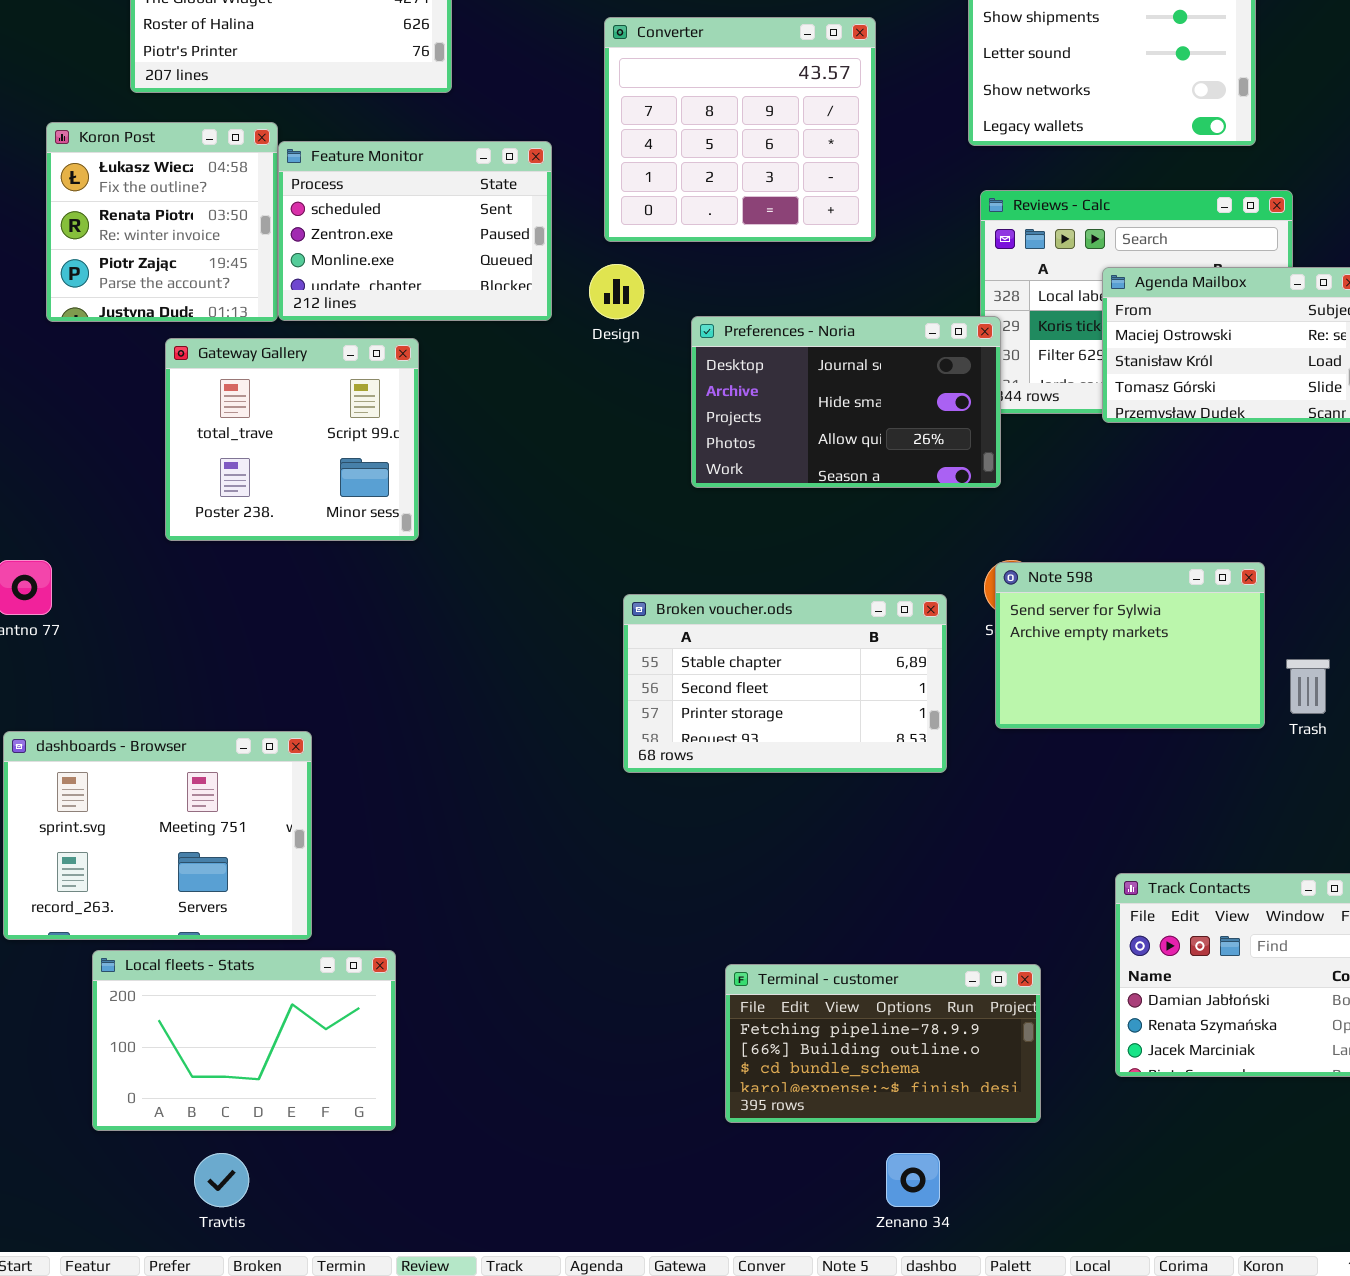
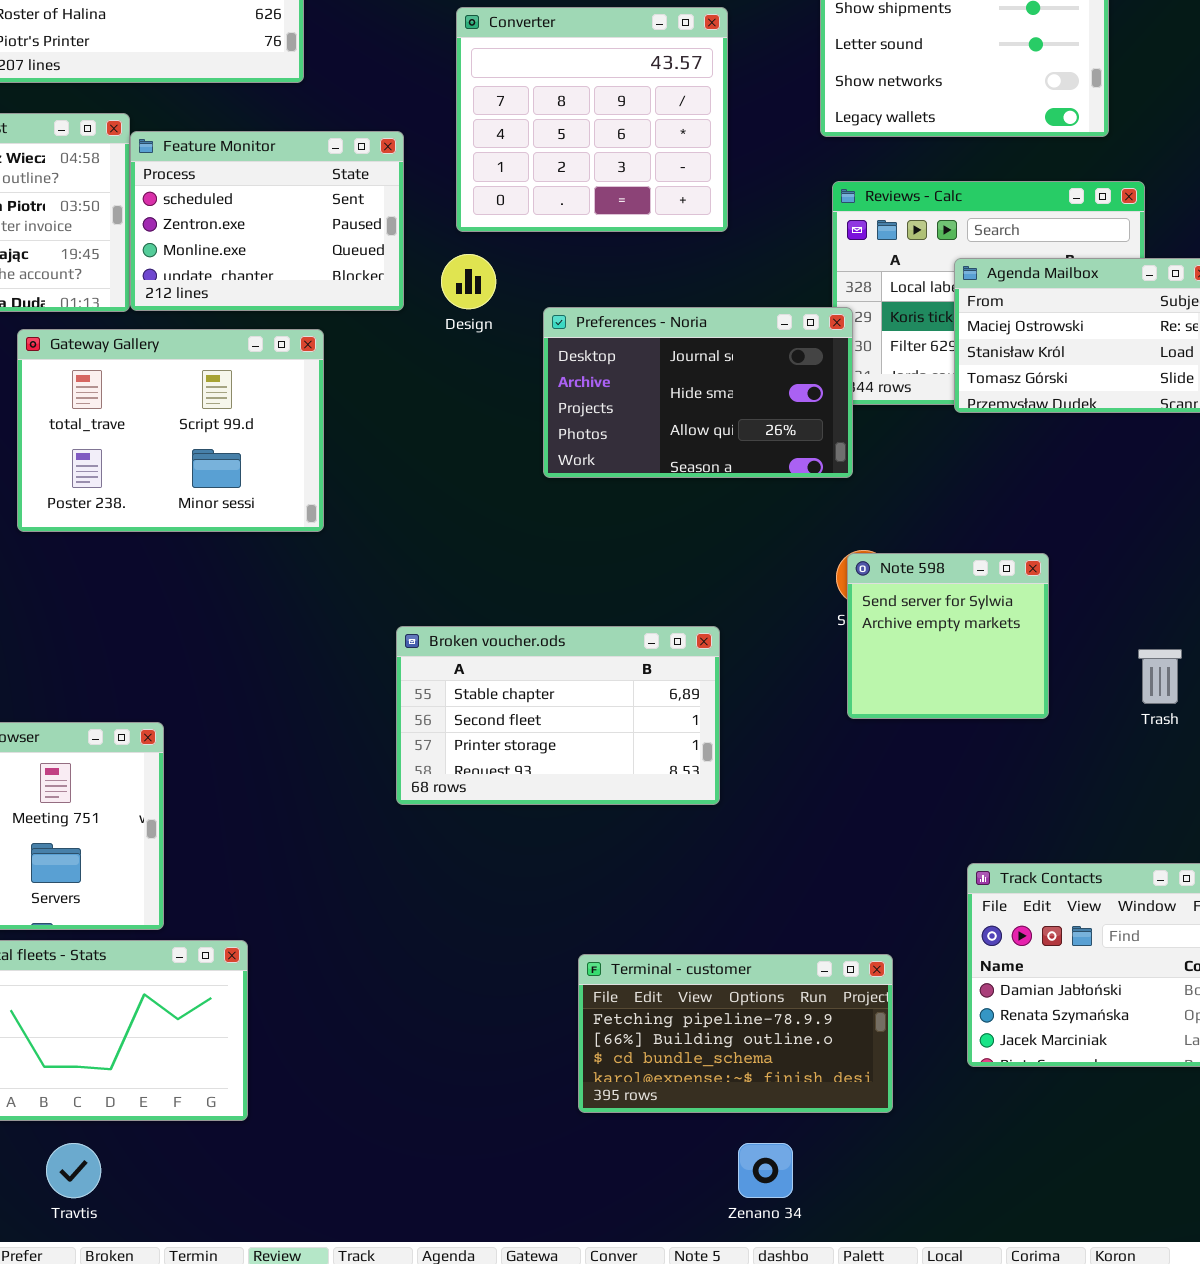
Gateway Gallery: [165,338,419,541] -> [17,329,324,532], resized
Note 598: [995,562,1265,729] -> [847,553,1049,719], resized
Broken voucher.ods: [623,594,947,773] -> [396,626,720,805], moved

